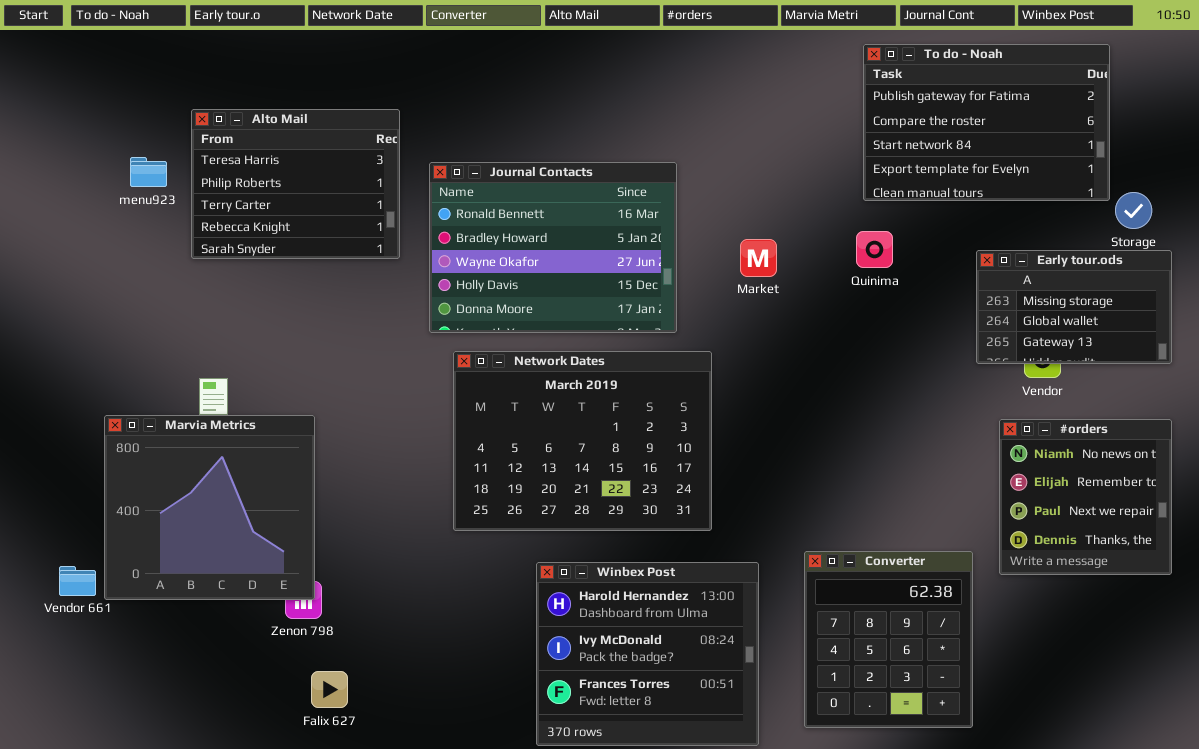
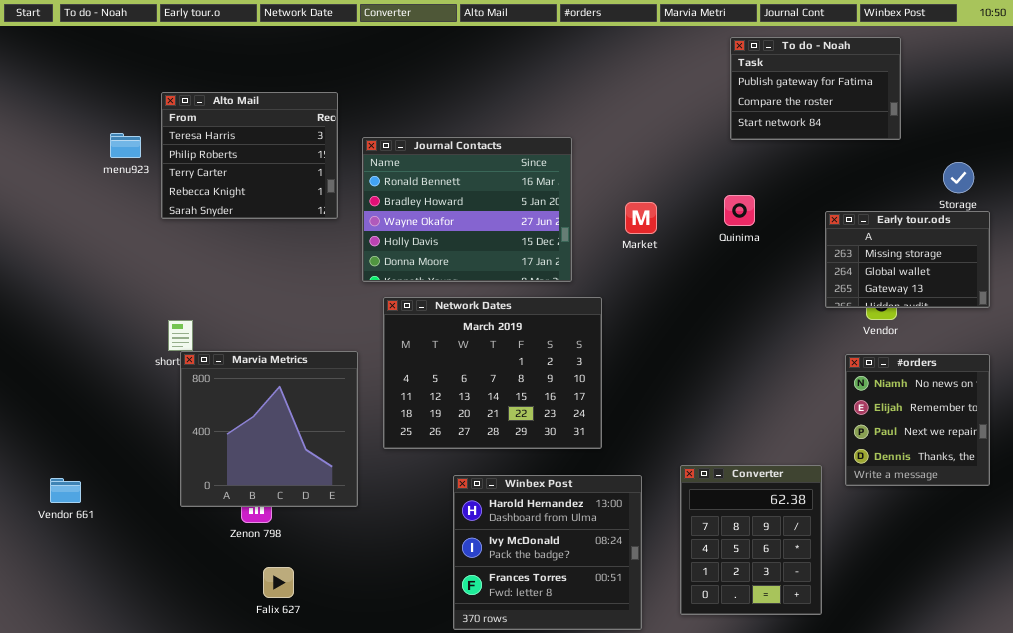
To do - Noah: [863,44,1110,201] -> [730,37,901,140], resized
Marvia Metrics: [104,415,315,600] -> [180,351,358,507], moved

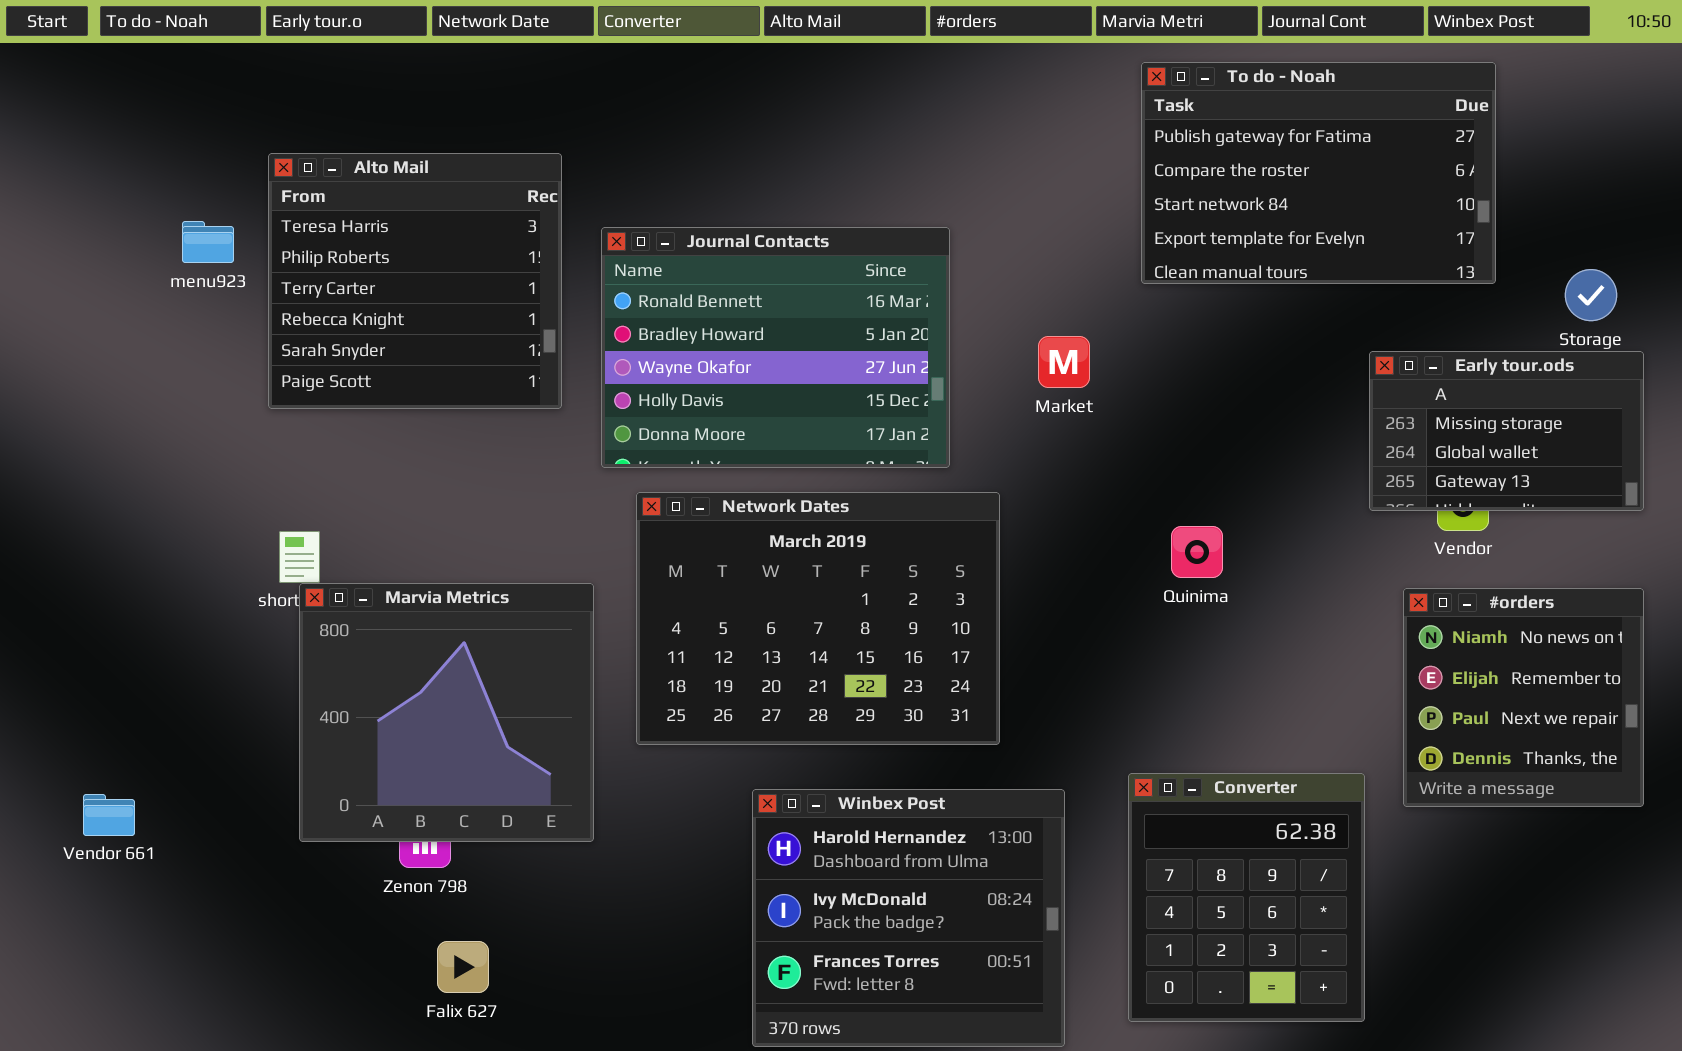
To do - Noah: [730,37,901,140] -> [1141,62,1496,284], resized
Alto Mail: [161,92,338,219] -> [268,153,562,409], resized
Quinima: [724,195,755,226] -> [1171,526,1223,578], moved

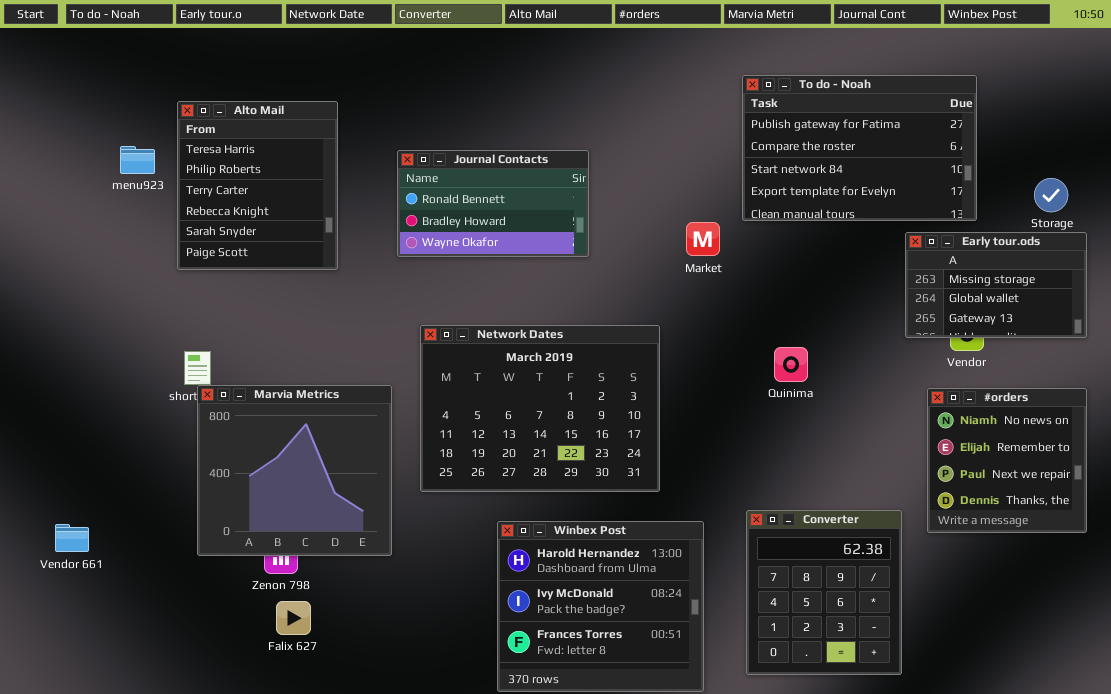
To do - Noah: [1141,62,1496,284] -> [742,75,977,221], moved
Alto Mail: [268,153,562,409] -> [177,101,338,270], resized
Journal Contacts: [601,227,950,468] -> [397,150,589,257], resized
Falix 627: [437,941,489,993] -> [276,601,311,635], moved

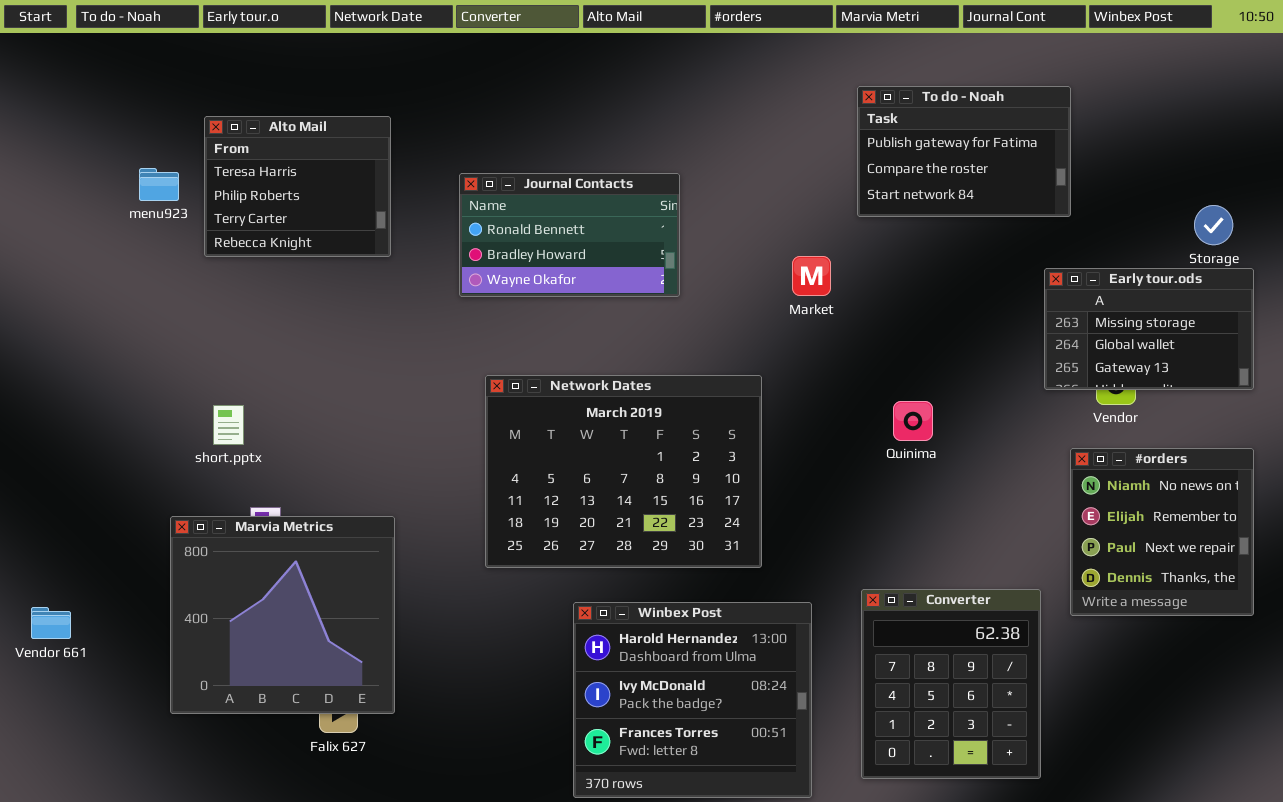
To do - Noah: [742,75,977,221] -> [857,86,1071,217], resized
Alto Mail: [177,101,338,270] -> [204,116,391,257], resized
Marvia Metrics: [197,385,392,556] -> [170,516,395,714], moved
Vendor 661: [55,524,89,552] -> [31,607,71,639], moved

